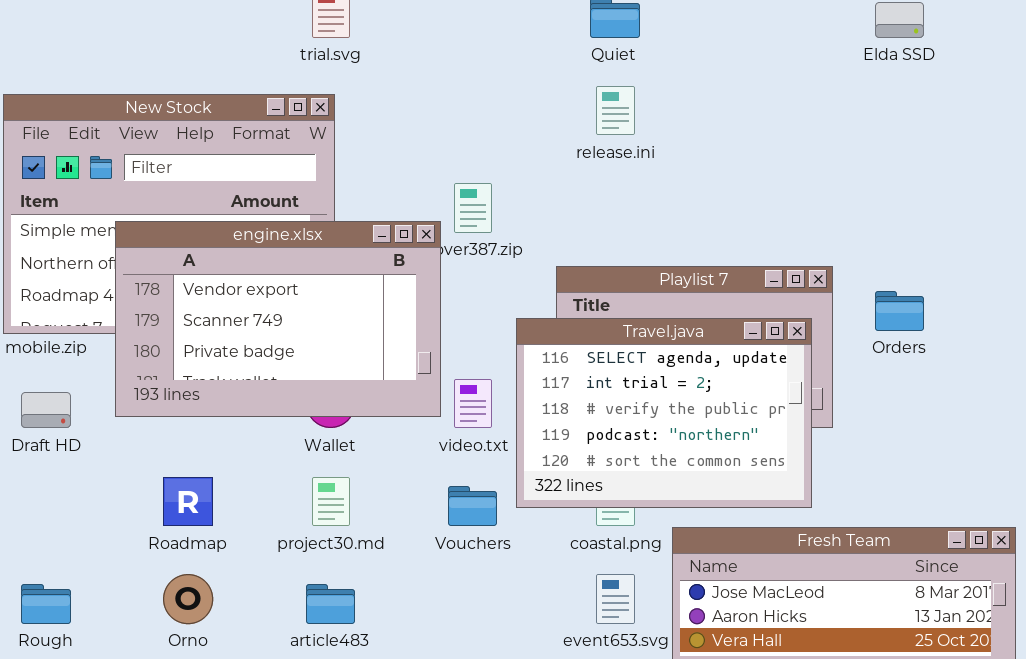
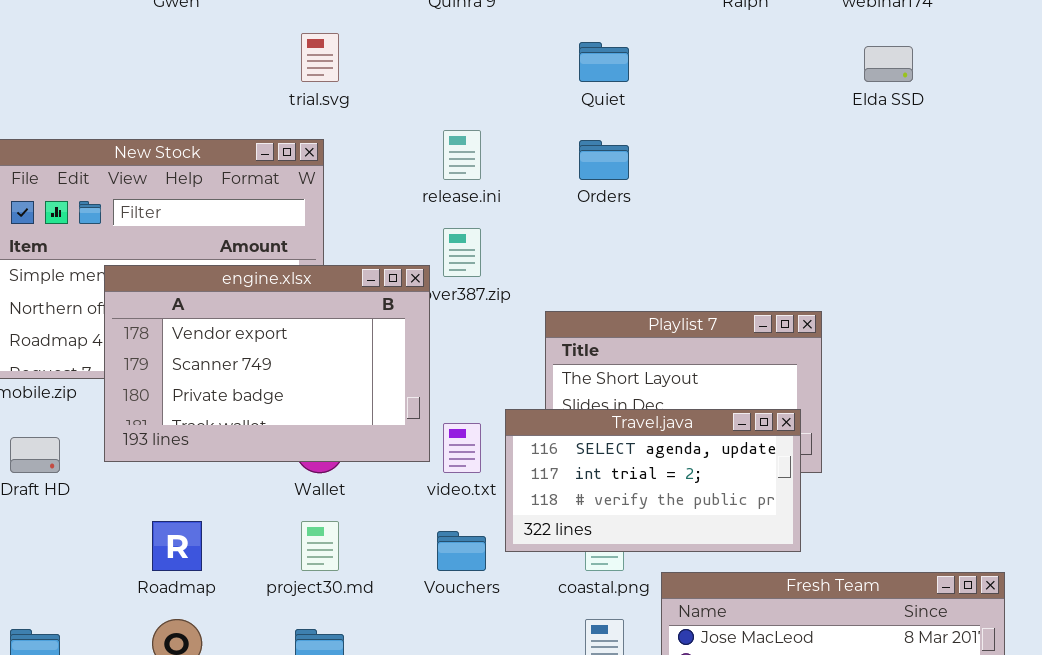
release.ini: [596,86,635,135] -> [443,130,481,180], moved
Orders: [875,291,924,331] -> [579,140,629,180], moved
Travel.java: [516,318,812,508] -> [505,409,801,552], resized

